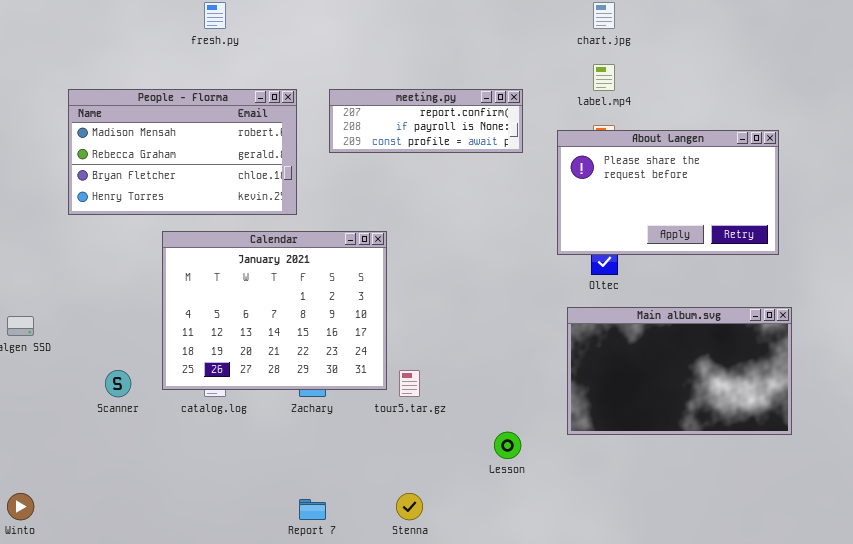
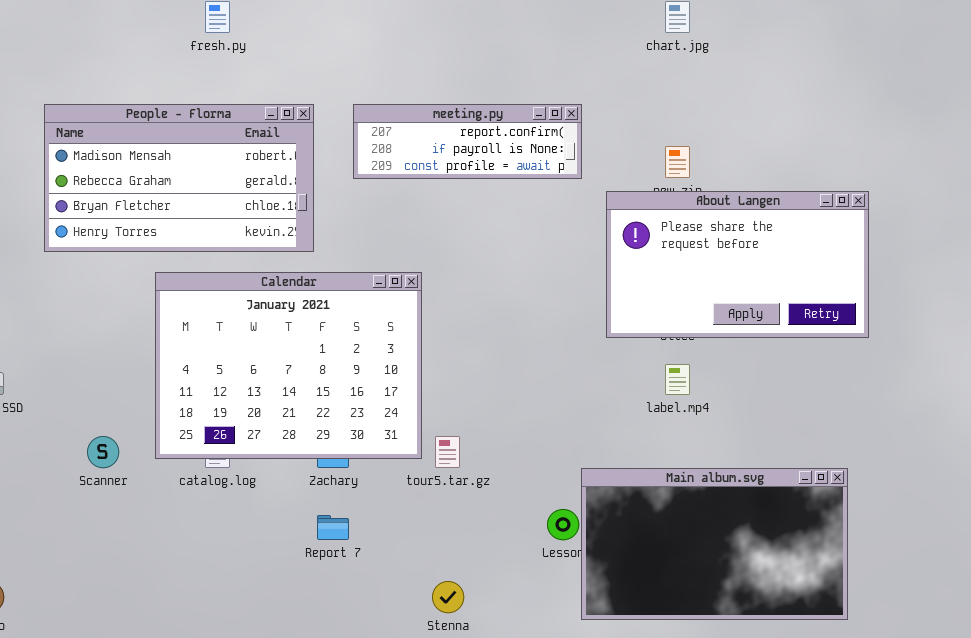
label.mp4: [593,64,615,91] -> [665,364,690,395], moved
About Langen: [557,130,779,255] -> [606,191,869,338], moved
Main album.svg: [567,307,792,435] -> [581,468,848,620], moved
Report 7: [299,499,326,520] -> [317,515,349,540], moved

